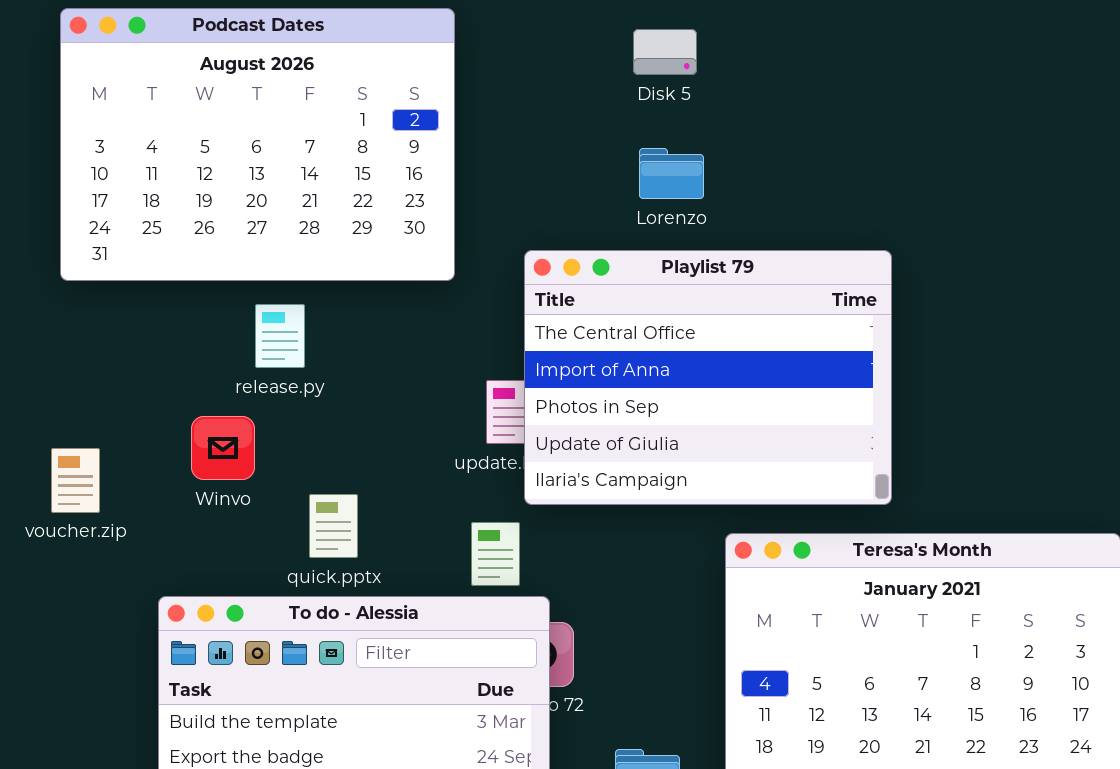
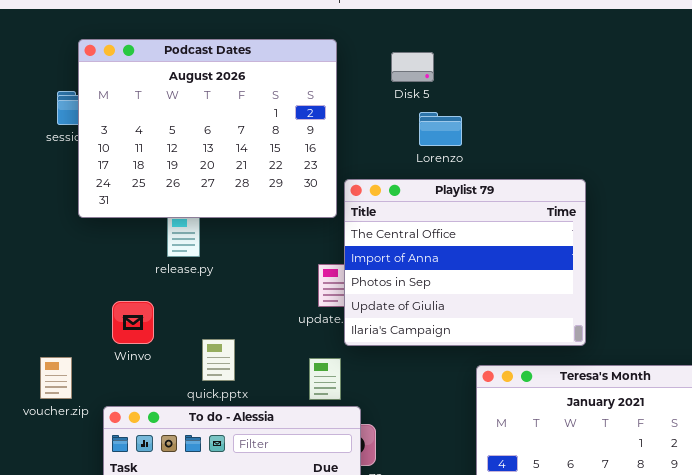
Podcast Dates: [60,8,455,281] -> [78,39,337,218], moved
Disk 5: [633,29,697,75] -> [391,52,434,82], moved
Winvo: [191,416,255,480] -> [112,301,154,344], moved
voucher.zip: [51,448,100,513] -> [40,357,72,399], moved

